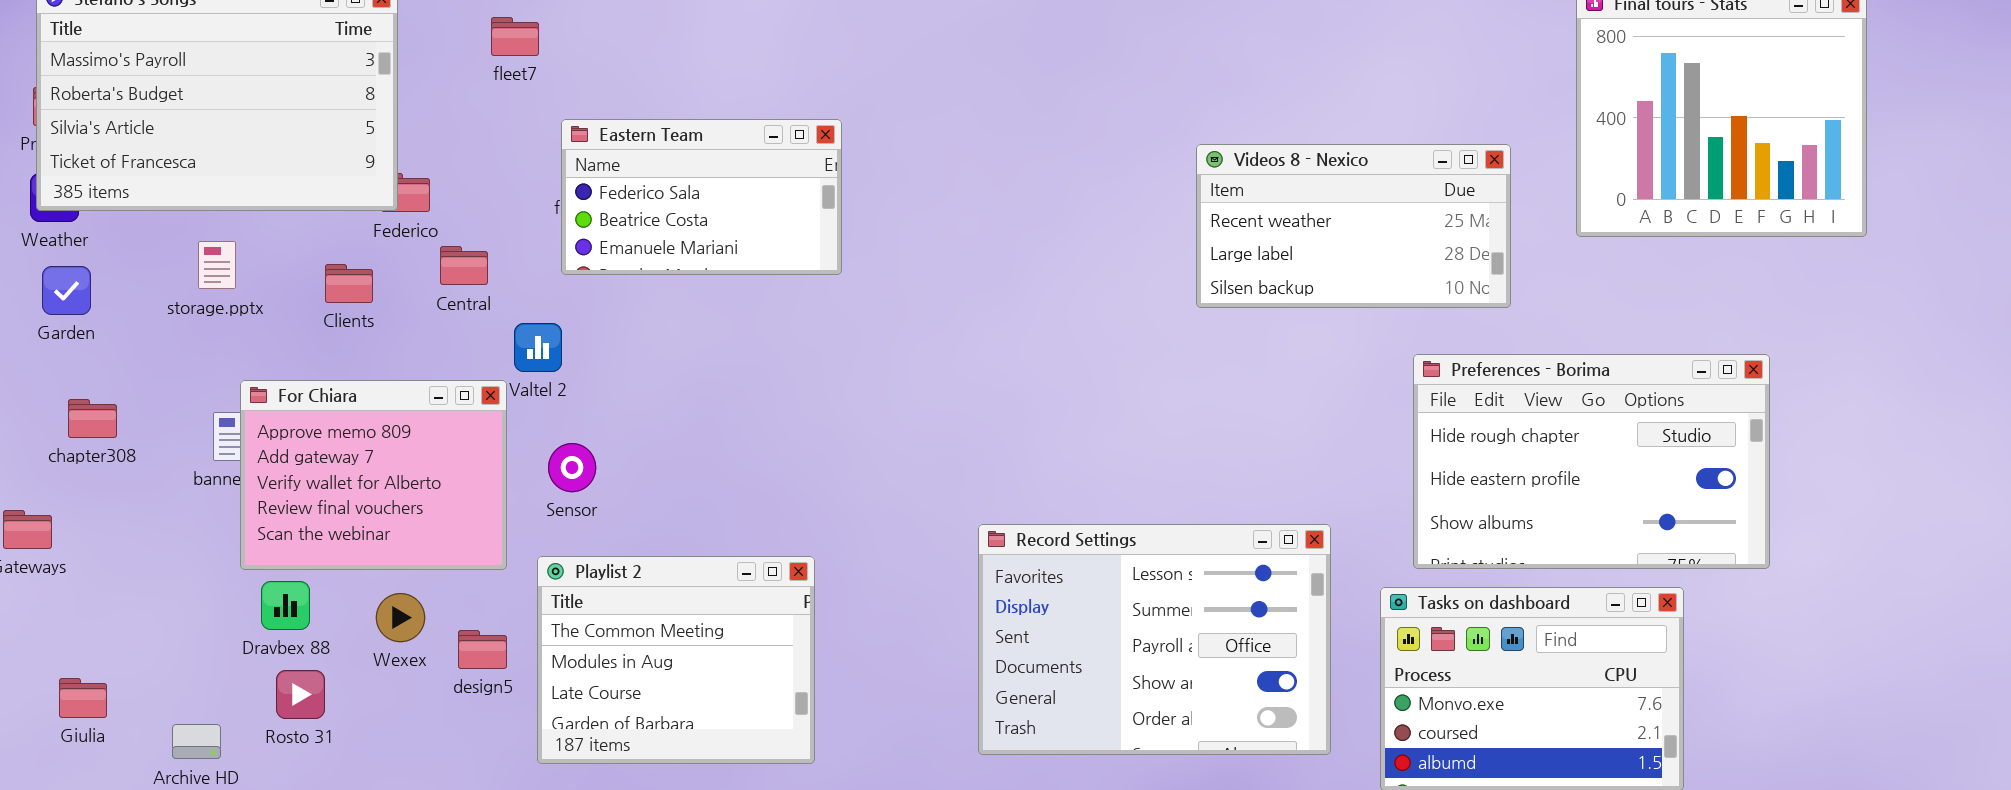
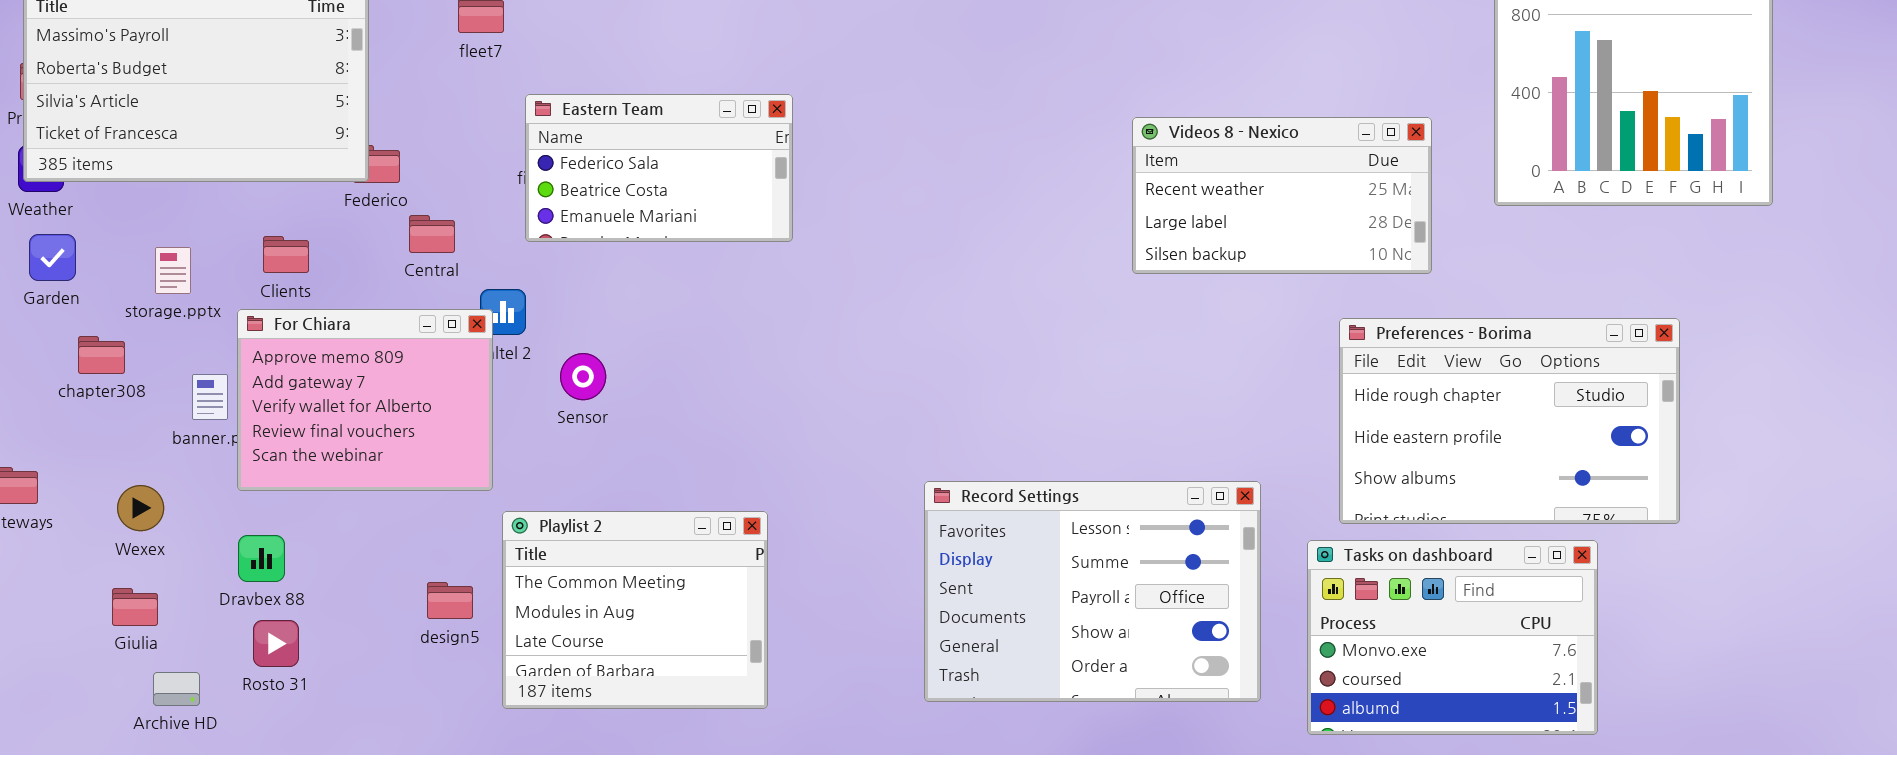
storage.pptx: [198,241,236,289] -> [155,247,191,294], moved
Clients: [325,264,373,303] -> [263,236,309,273], moved
For Chiara: [240,380,507,570] -> [237,309,493,491], moved
chapter308: [68,399,117,438] -> [78,336,125,374], moved
Sensor: [548,443,596,492] -> [560,353,606,400], moved
Wexex: [376,593,425,642] -> [117,485,164,531], moved
Giulia: [59,678,107,718] -> [112,588,158,626], moved

